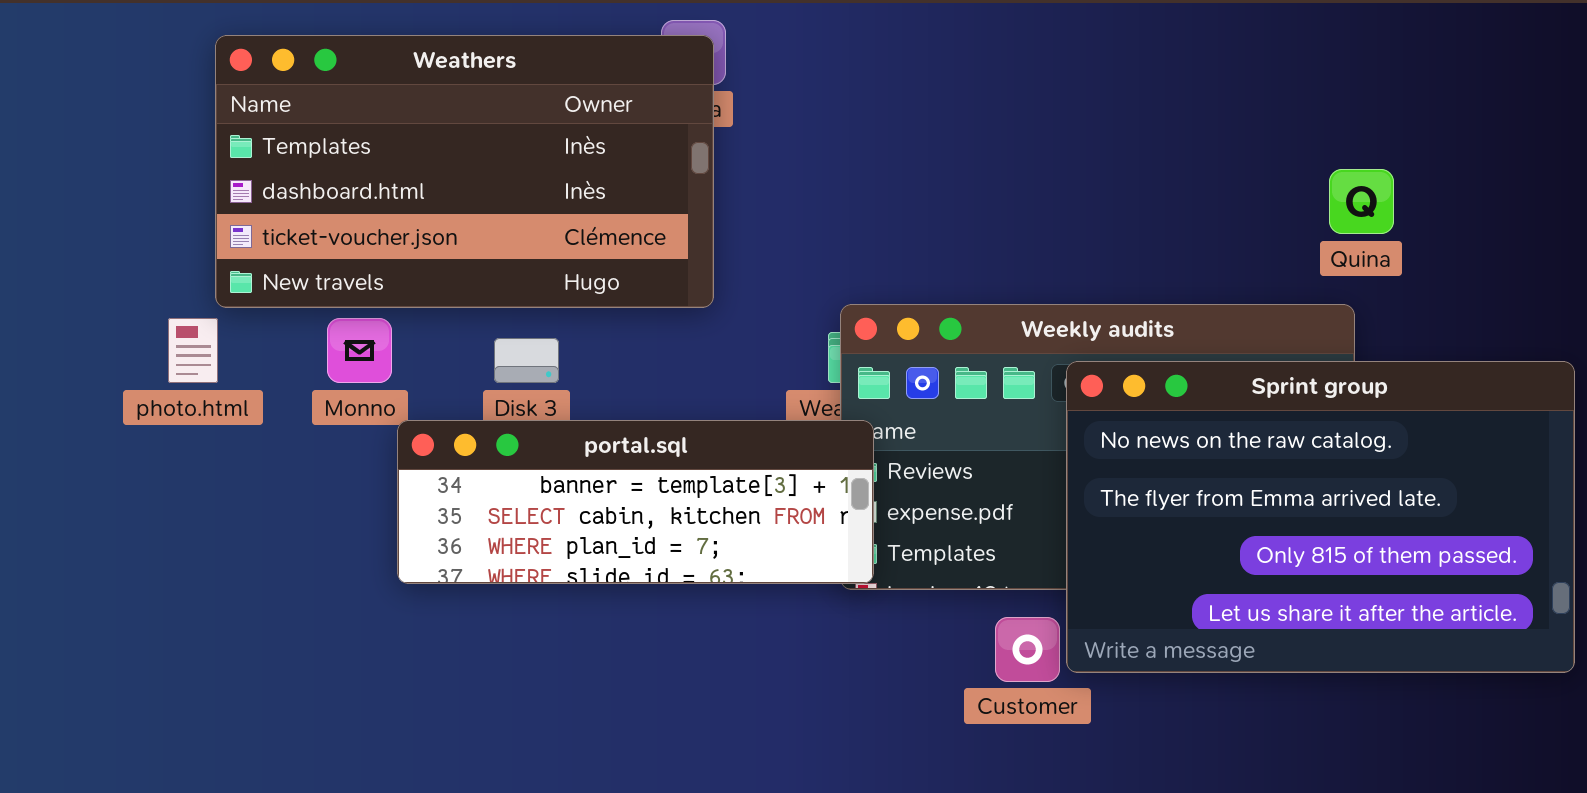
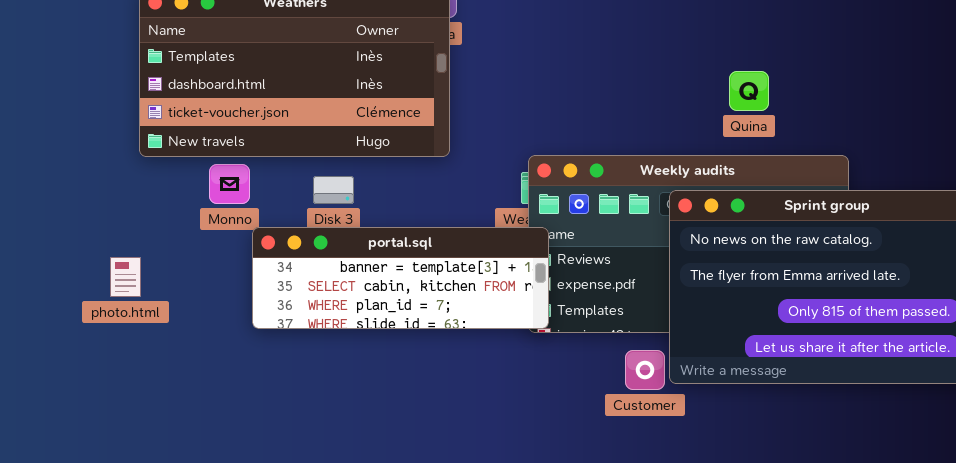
Quina: [1329,169,1394,234] -> [729,71,769,111], moved
photo.html: [168,318,218,383] -> [110,257,141,297], moved

